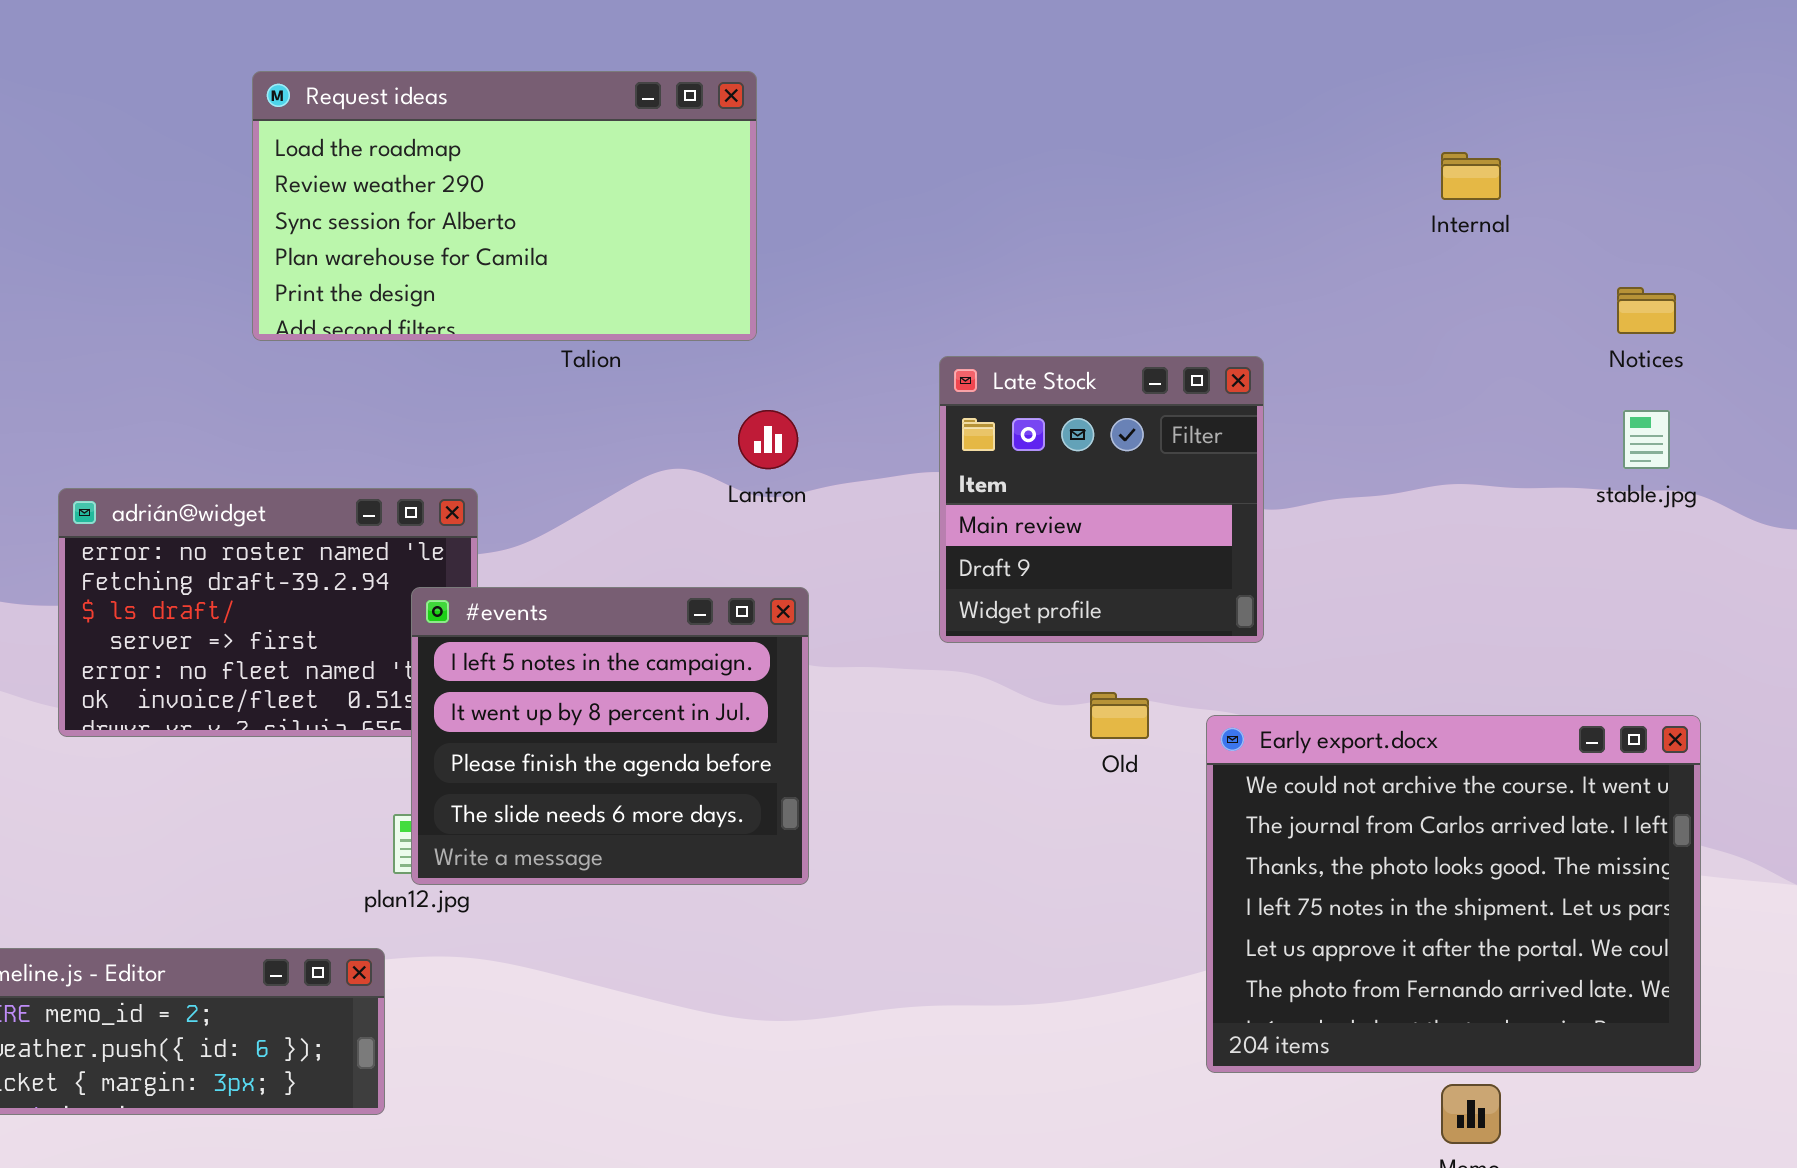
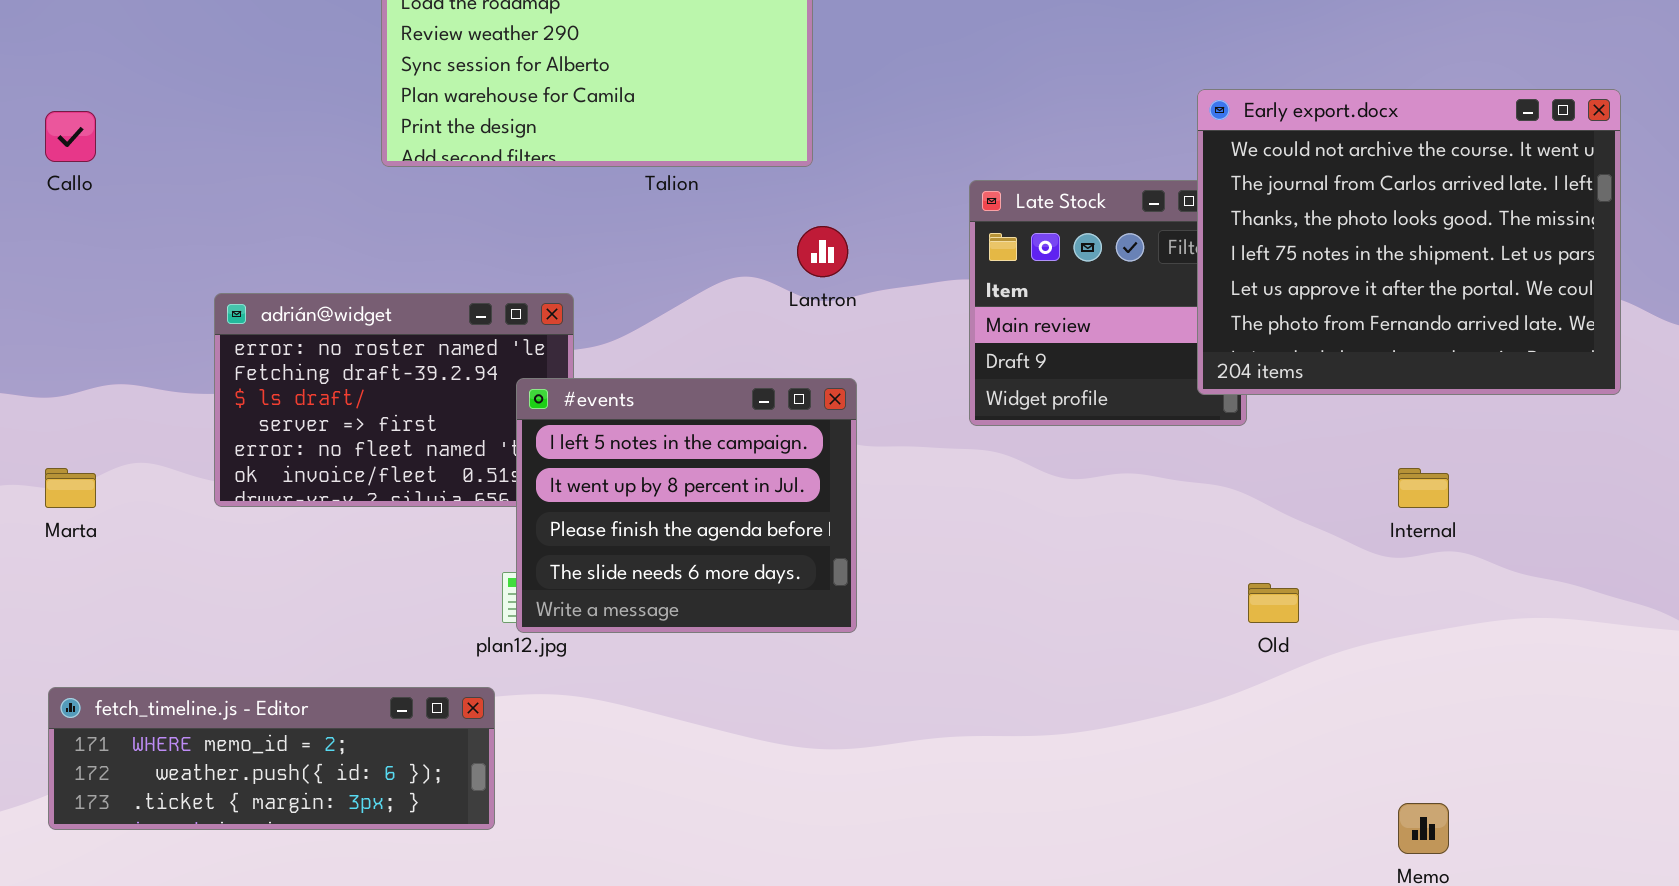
Internal: [1441,152,1501,200] -> [1398,468,1449,508], moved
Old: [1090,692,1149,739] -> [1248,583,1299,623], moved
Early export.docx: [1206,715,1701,1073] -> [1197,89,1621,395], moved

